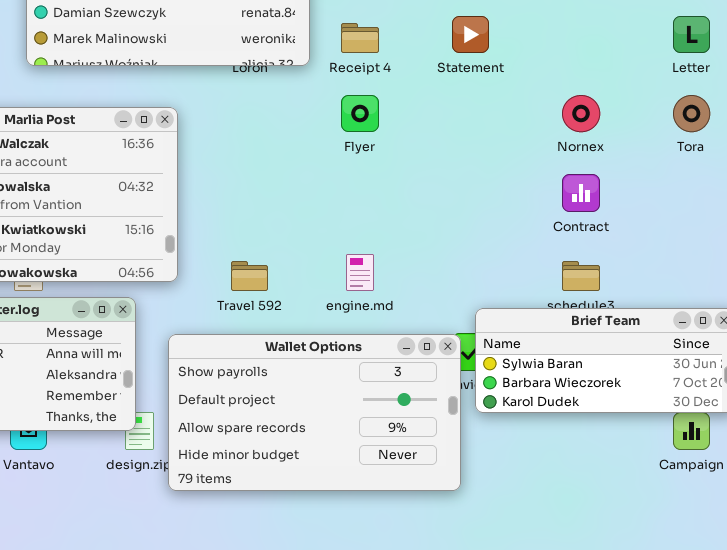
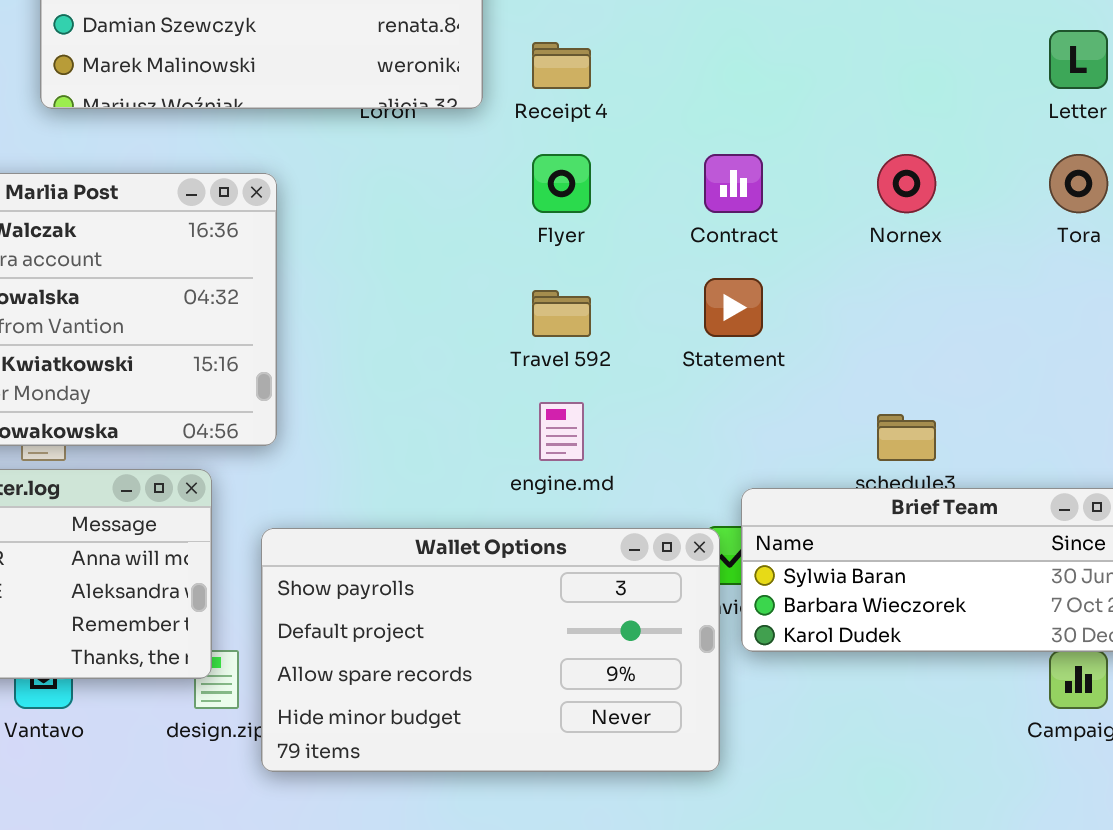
Statement: [452,16,489,53] -> [704,278,763,337], moved
Contract: [562,174,600,212] -> [704,154,763,213], moved
Travel 592: [231,261,268,291] -> [532,290,591,337], moved

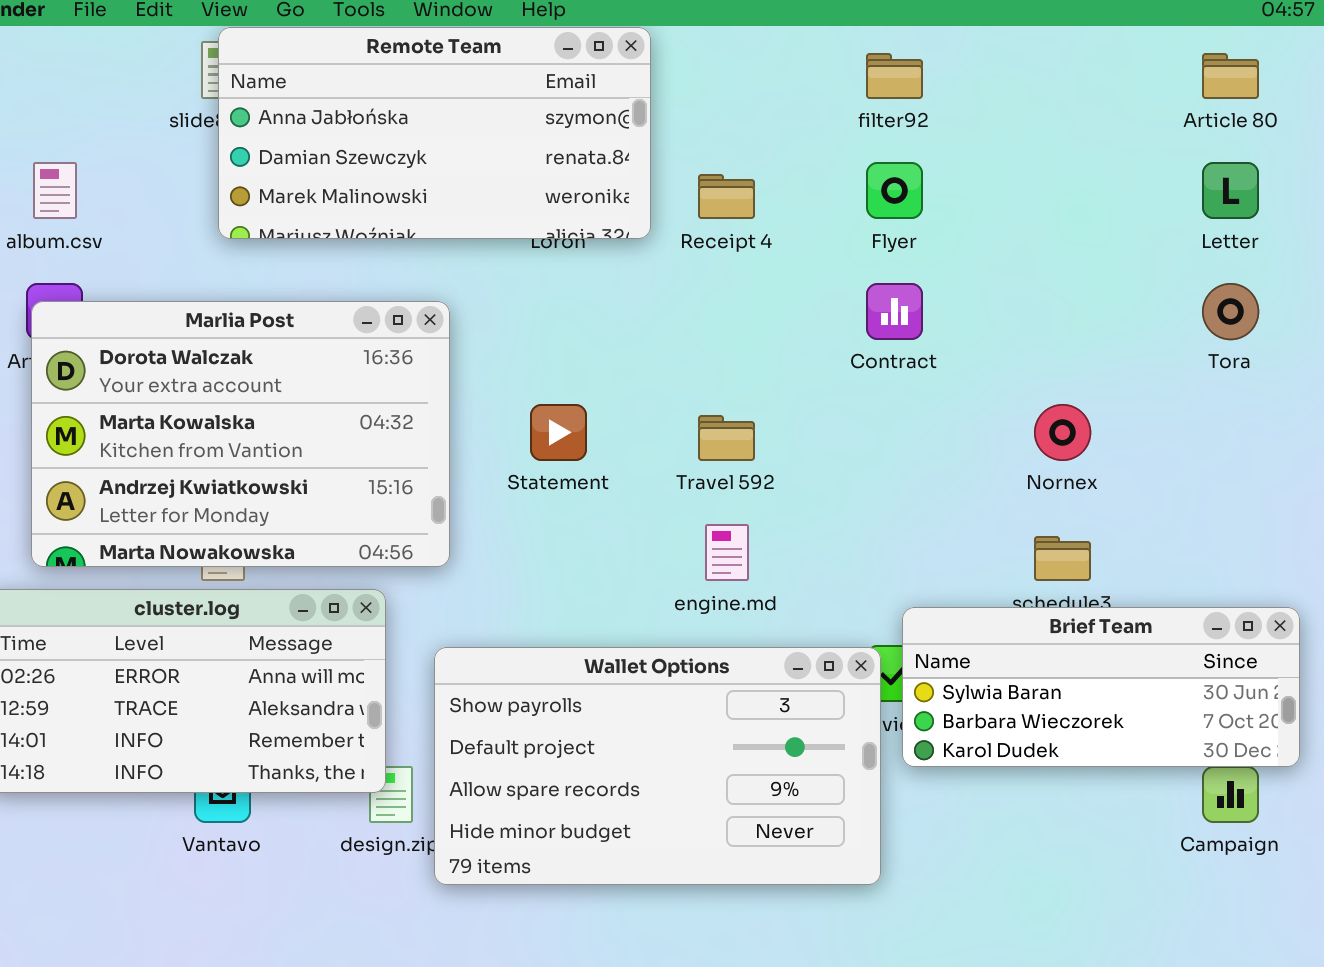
Flyer: [532,154,591,213] -> [866,162,923,219], moved
Nornex: [877,154,936,213] -> [1034,404,1091,461], moved
Statement: [704,278,763,337] -> [530,404,587,461], moved

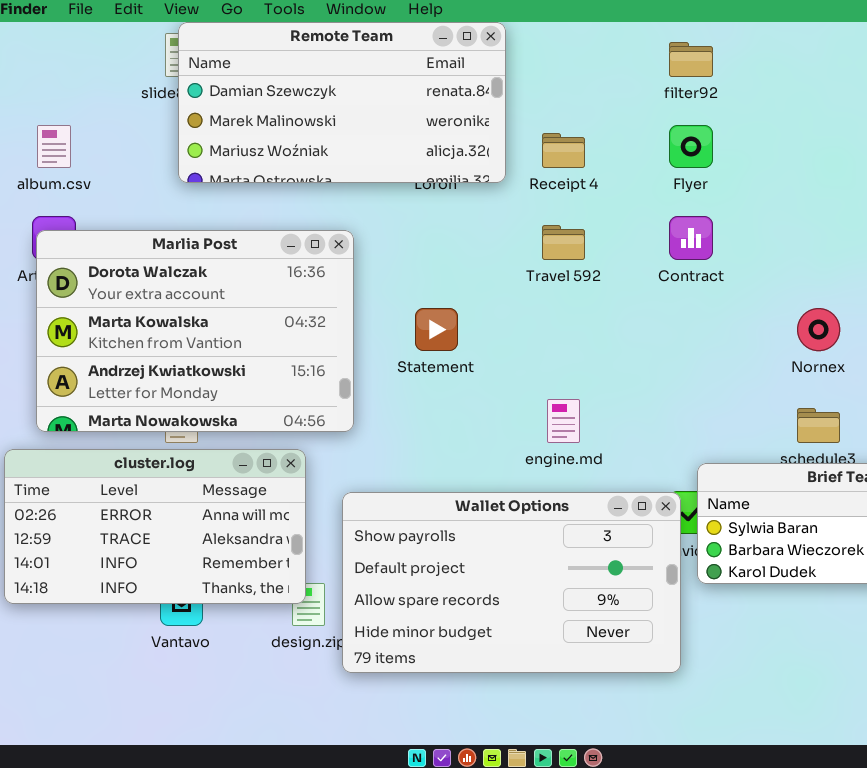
Remote Team: [218,27,651,239] -> [178,22,506,183], scrolled down 1 row
Travel 592: [698,415,755,461] -> [542,225,585,260], moved

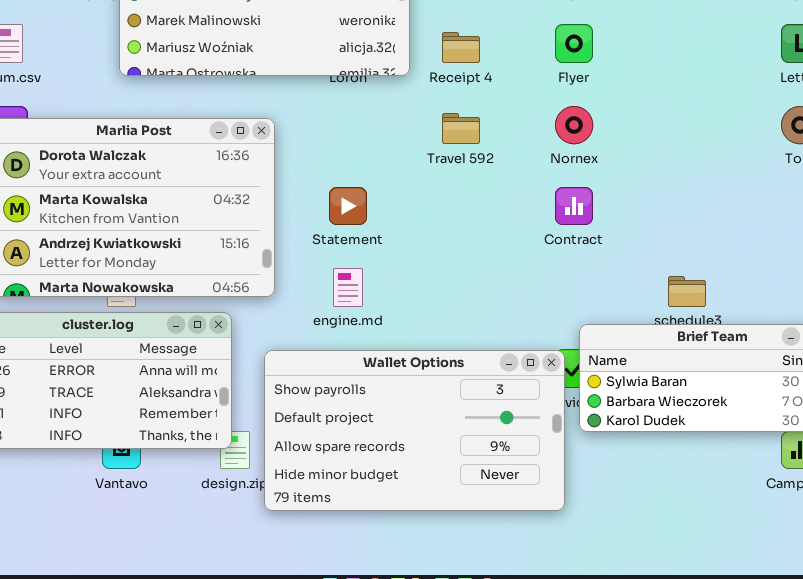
Contract: [669,216,713,260] -> [555,187,593,225], moved
Nornex: [797,308,840,351] -> [555,106,593,144], moved
engine.md: [547,399,580,443] -> [333,268,363,307], moved

